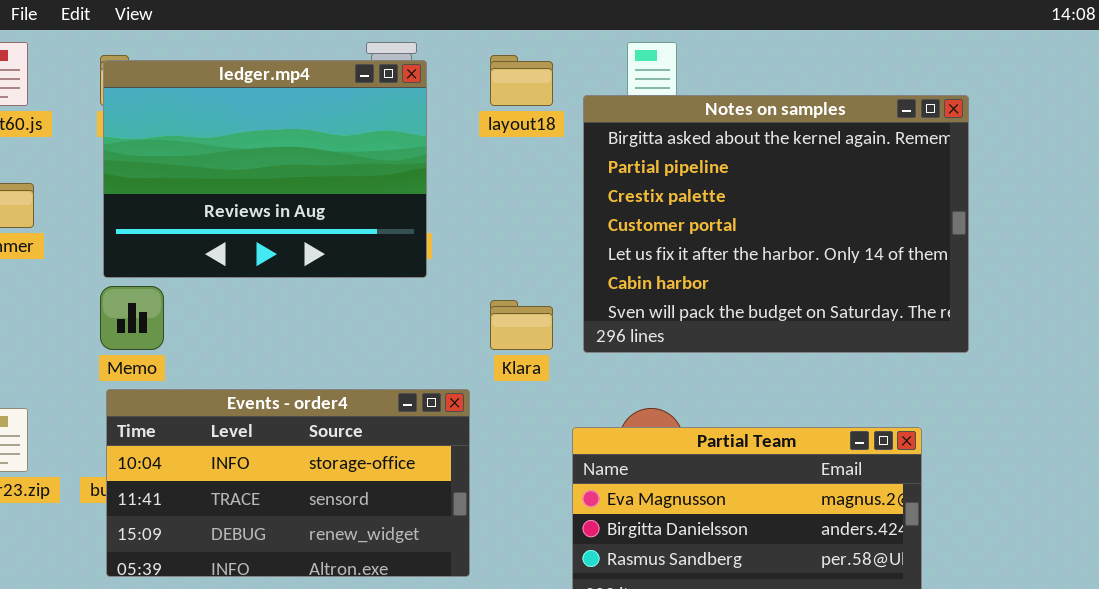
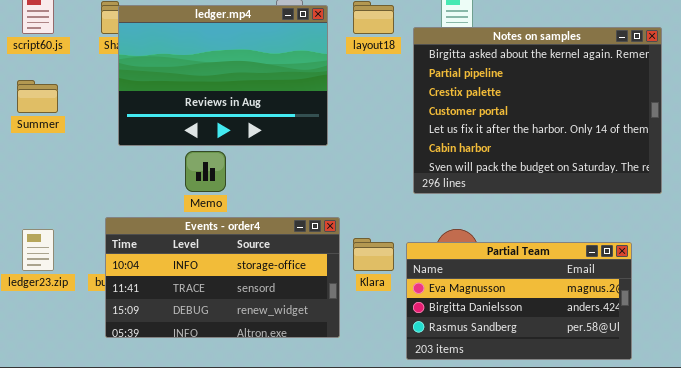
ledger.mp4: [103,60,427,278] -> [118,5,328,146], moved
Memo: [100,286,164,350] -> [185,151,226,192], moved
Klara: [490,300,553,350] -> [353,238,394,271], moved

